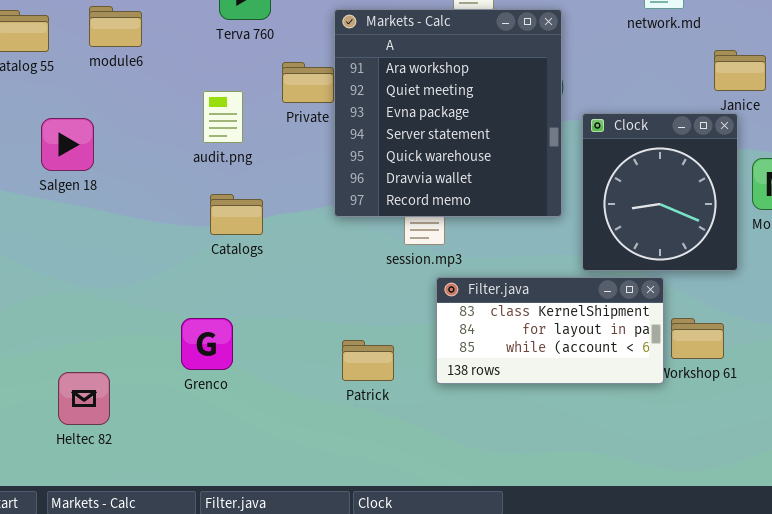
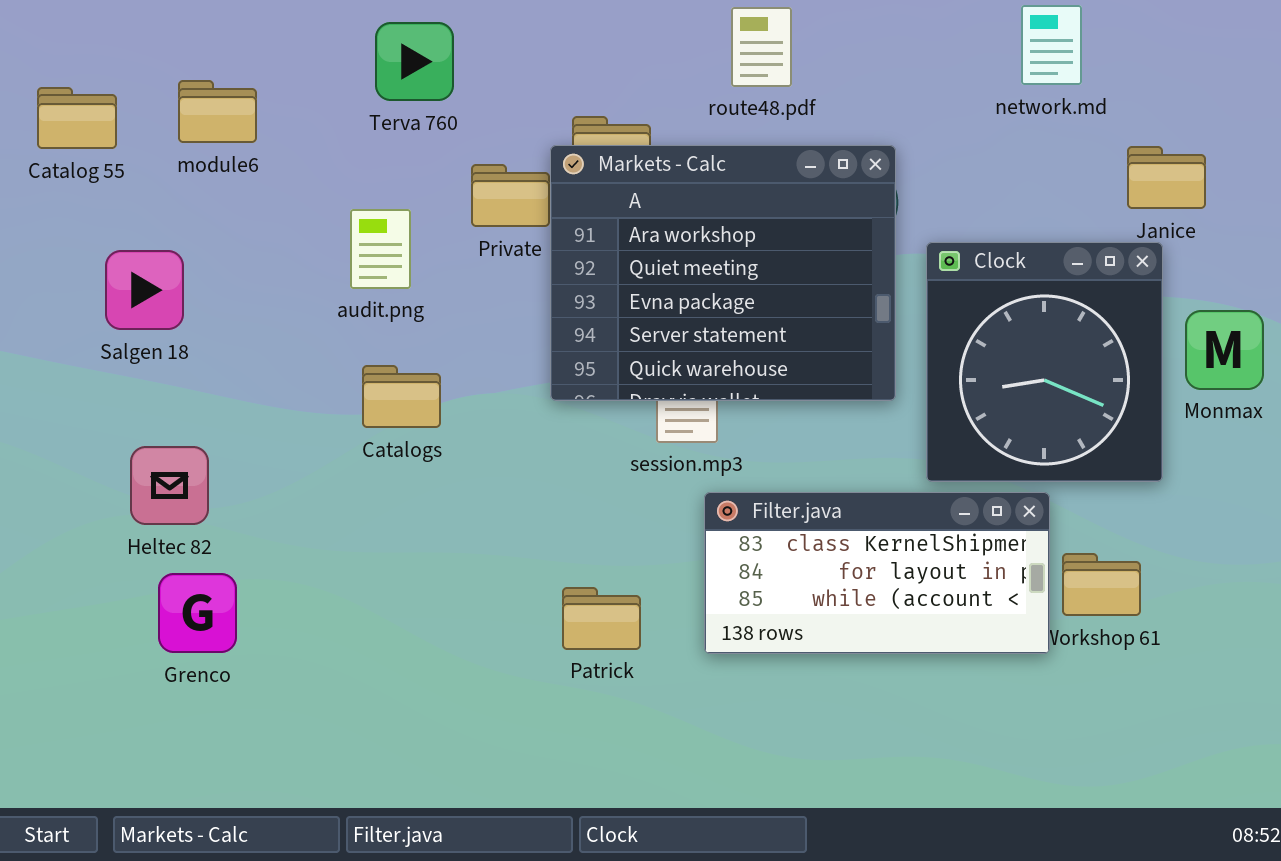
Markets - Calc: [334,9,562,217] -> [550,145,896,401], resized
Grenco: [181,318,233,370] -> [158,573,237,653], moved
Heltec 82: [58,372,110,425] -> [130,446,209,525], moved

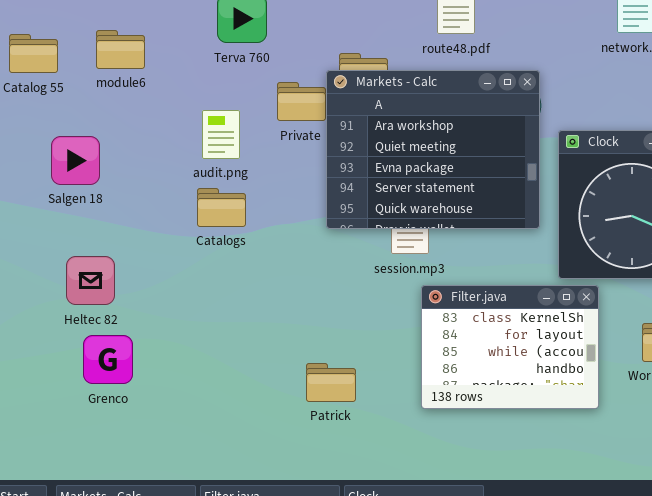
Catalogs: [362,365,441,428] -> [197,188,246,227], moved
Filter.java: [704,492,1050,654] -> [421,285,599,409], resized
Patrick: [562,587,641,650] -> [306,363,356,402], moved

